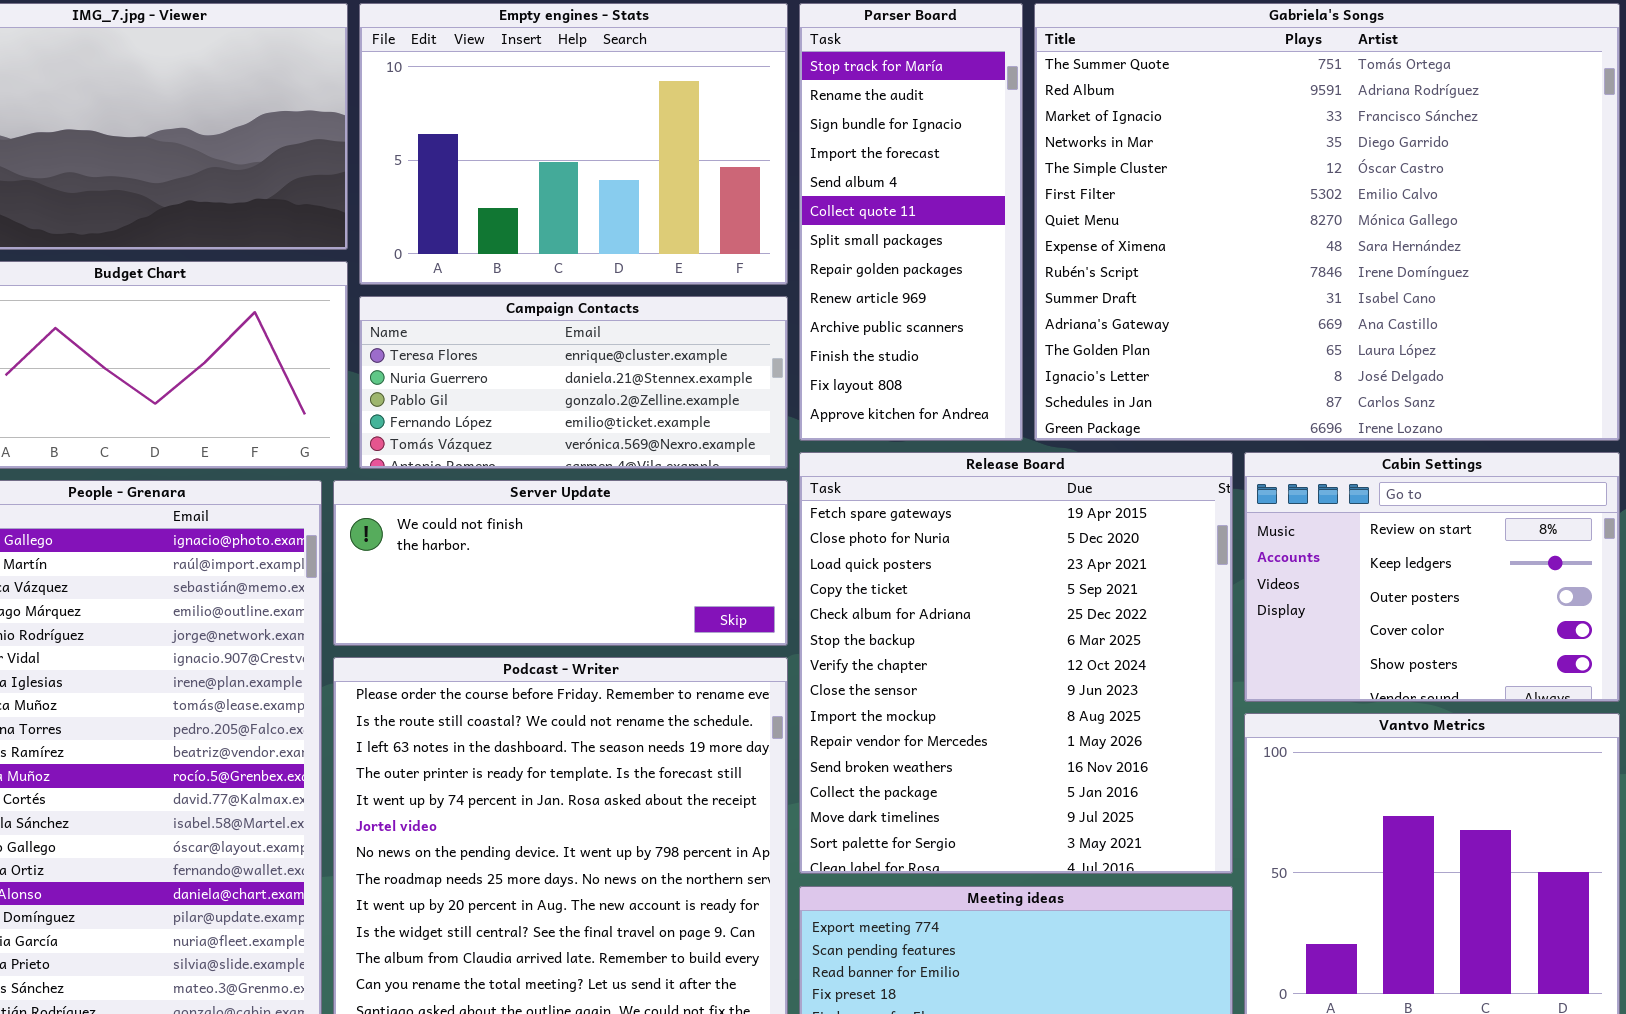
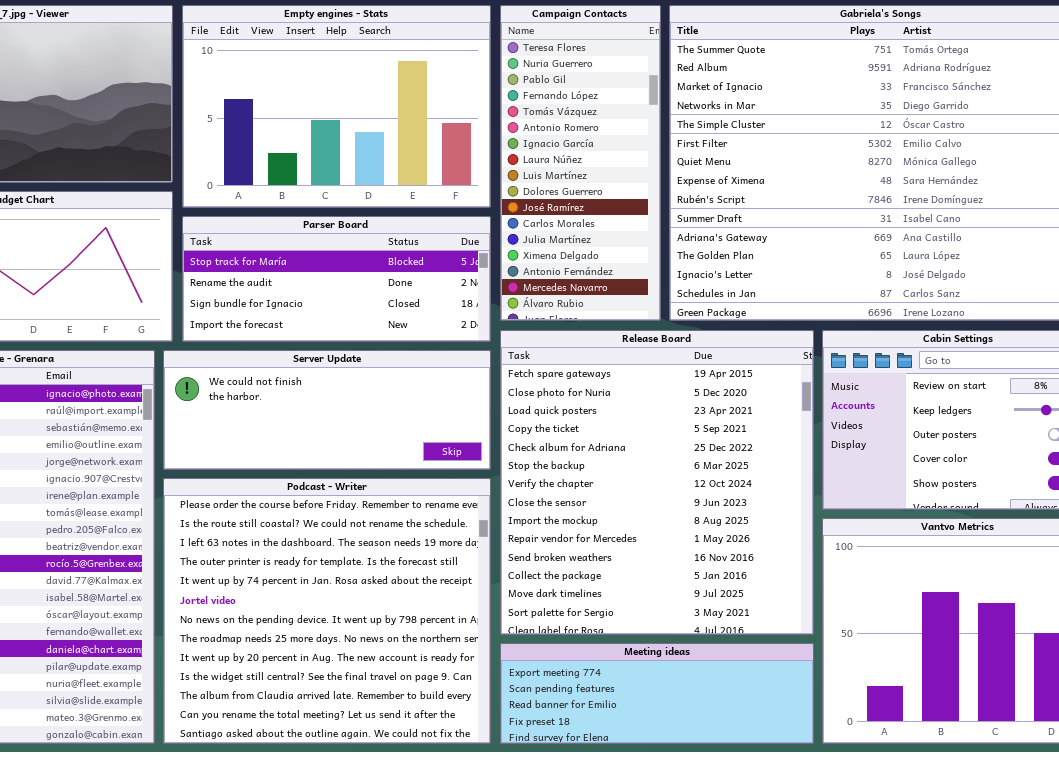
Parser Board: [799,3,1023,441] -> [182,216,491,342], moved, resized
Campaign Contacts: [359,296,788,469] -> [500,5,661,321], moved, resized

